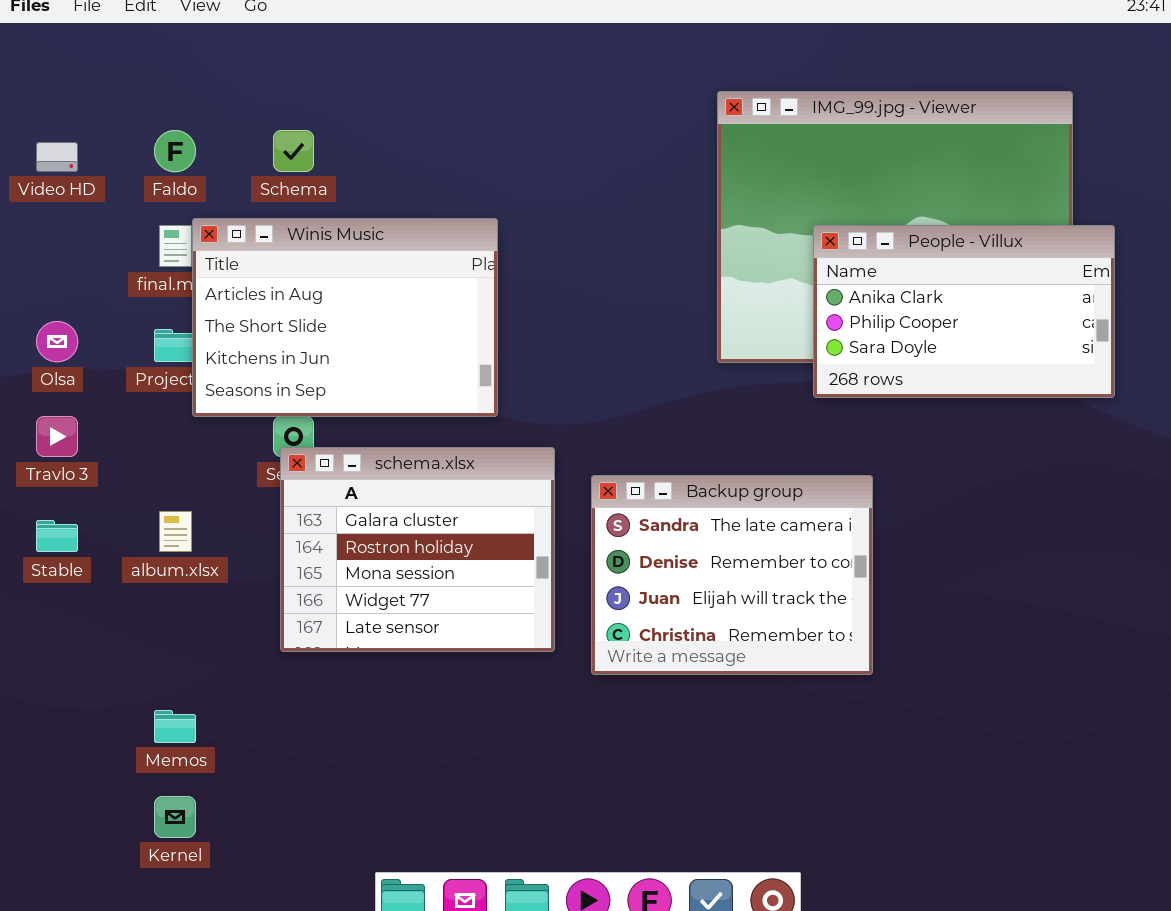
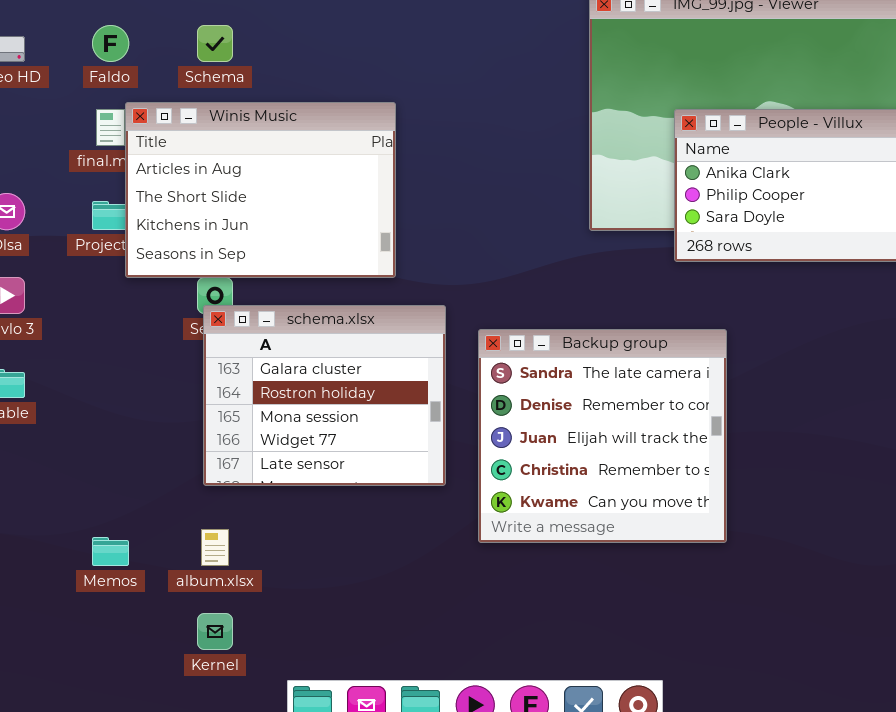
Backup group: [591,475,873,675] -> [478,329,727,543], resized
album.xlsx: [159,511,192,552] -> [201,529,229,566], moved
Kernel: [154,796,196,838] -> [197,613,233,650], moved

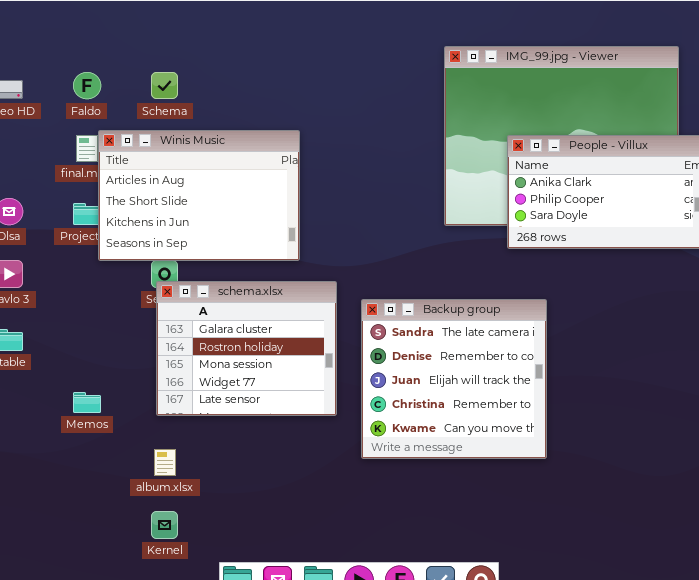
Memos: [92,537,129,566] -> [73,392,101,413], moved

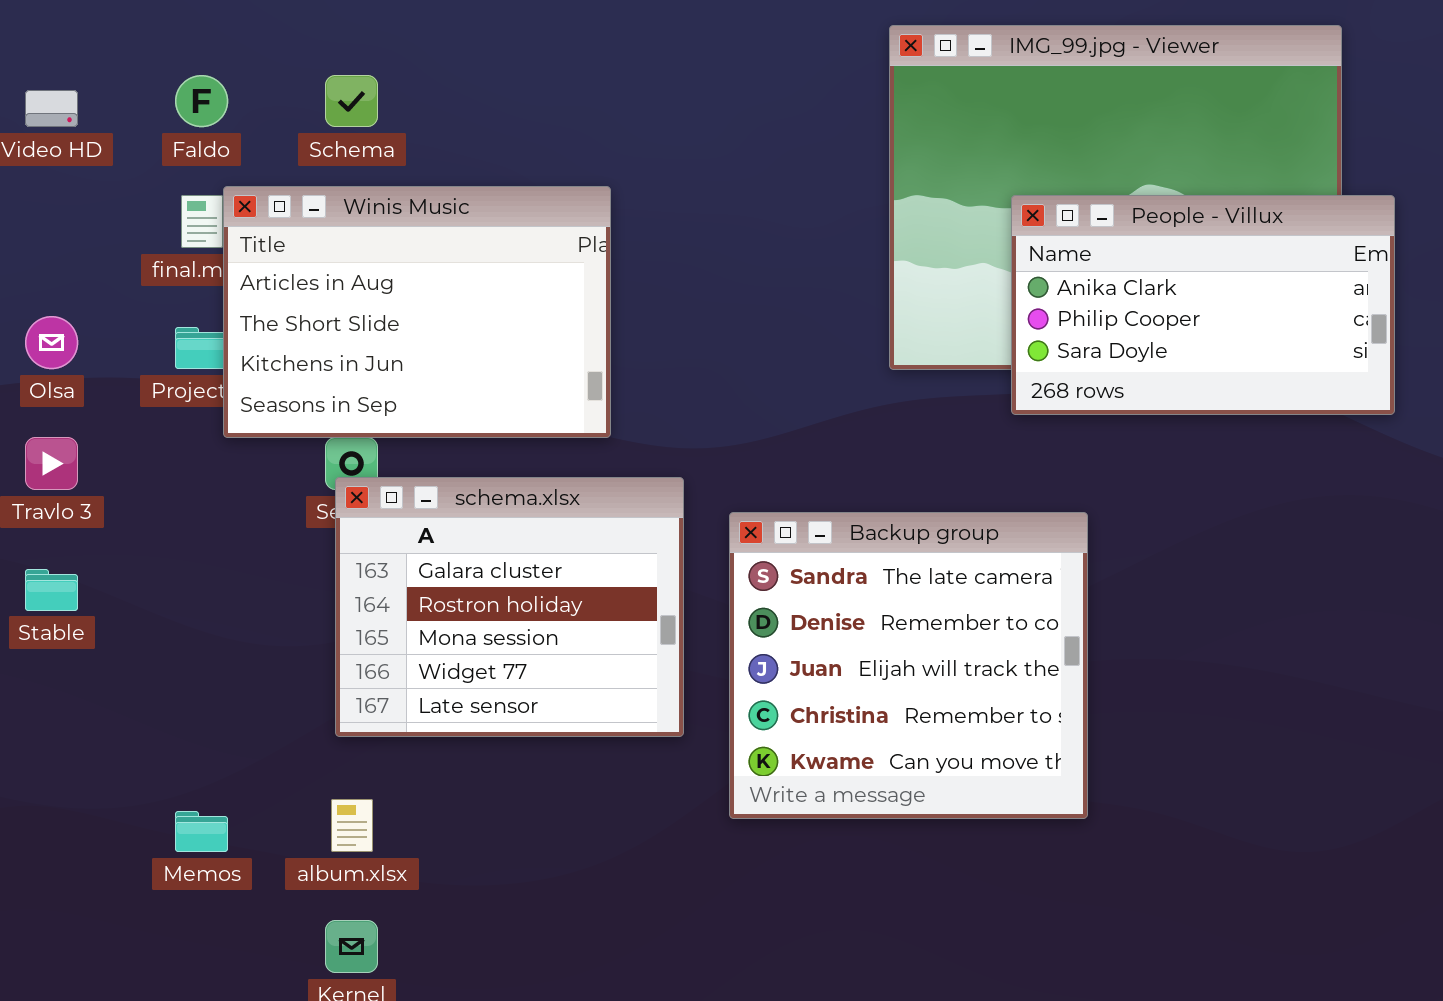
Memos: [73,392,101,413] -> [175,811,228,852], moved

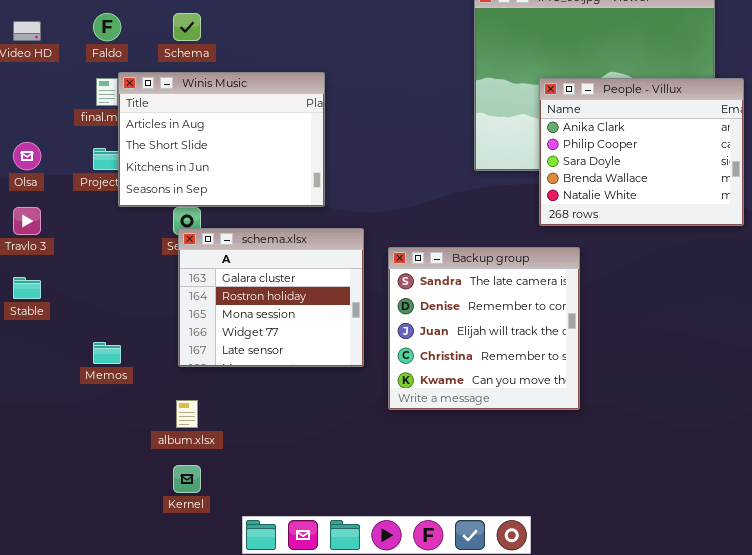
People - Villux: [1011,195,1395,415] -> [539,78,744,226], resized
Memos: [175,811,228,852] -> [93,342,121,364], moved

